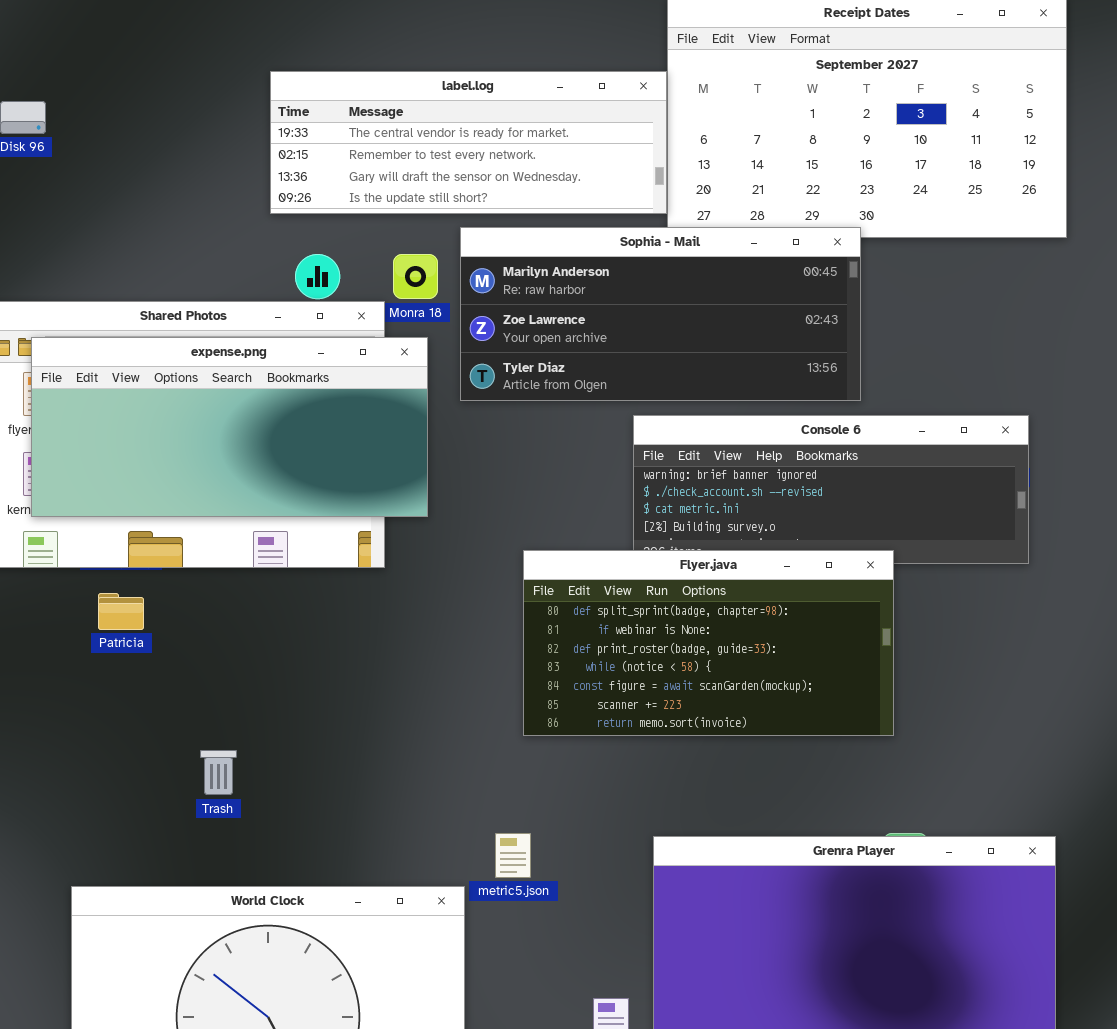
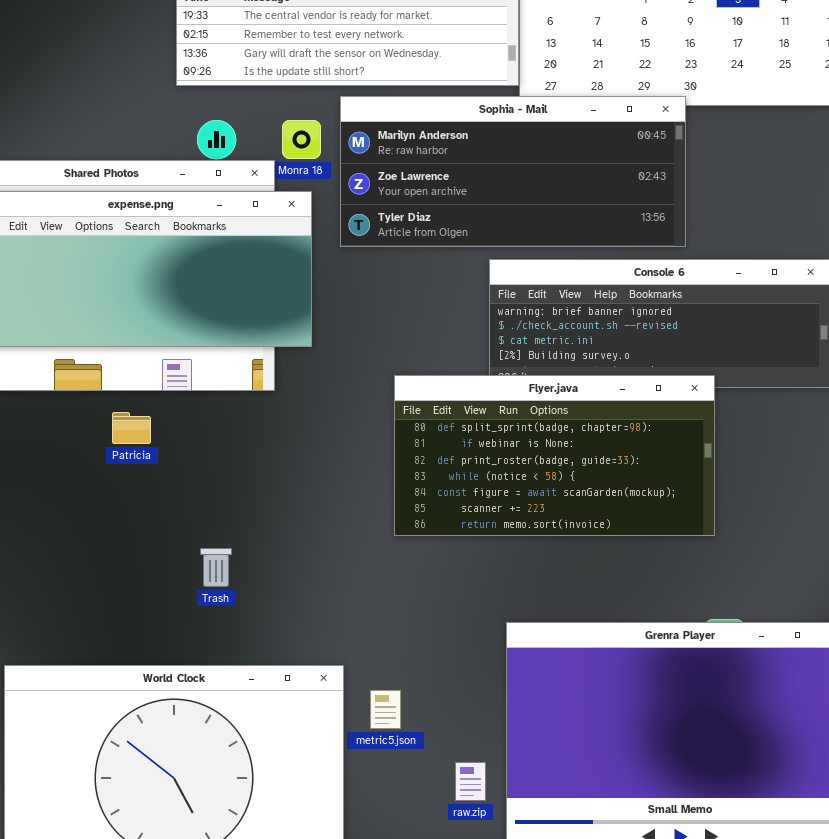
Patricia: [98,593,144,630] -> [112,412,151,444], moved
Trash: [200,750,237,795] -> [200,548,232,587], moved
metric5.json: [495,833,531,878] -> [370,690,401,729], moved

